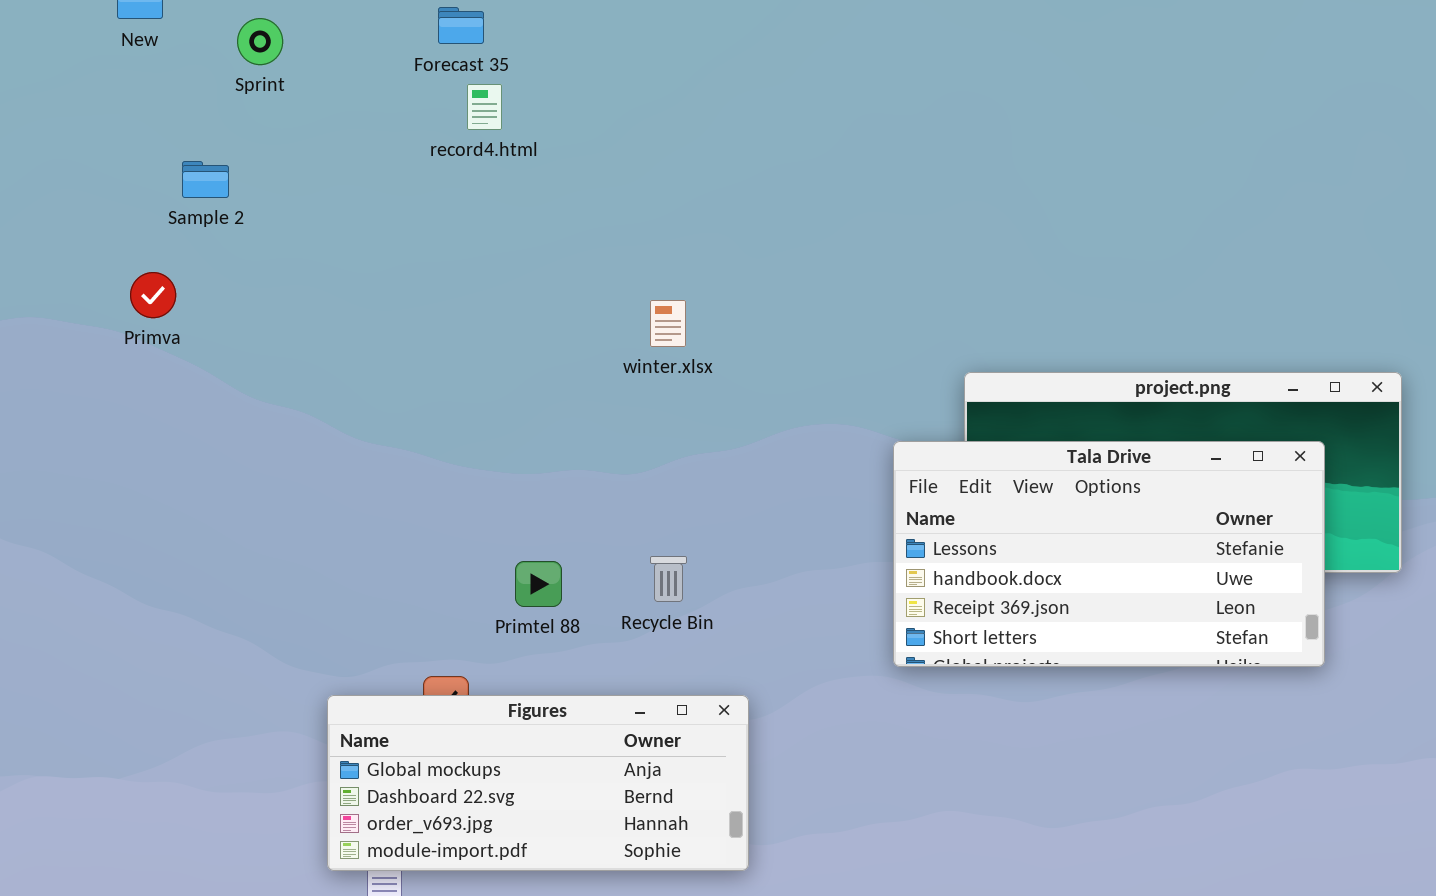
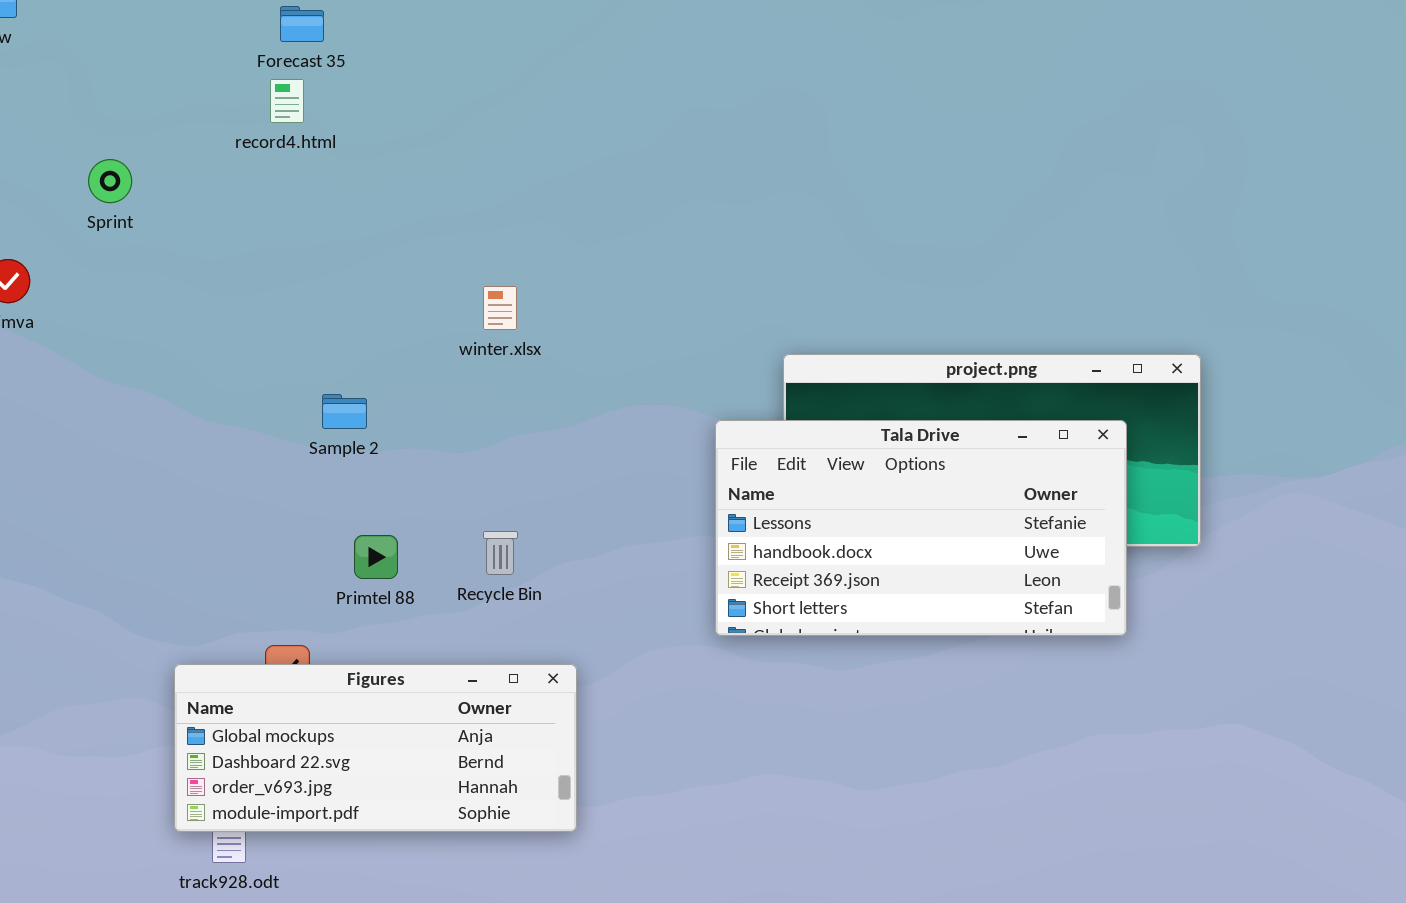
Sprint: [237,18,283,65] -> [88,159,132,203], moved
record4.html: [467,84,502,130] -> [270,79,304,123], moved
Sample 2: [182,161,229,198] -> [322,394,367,429], moved

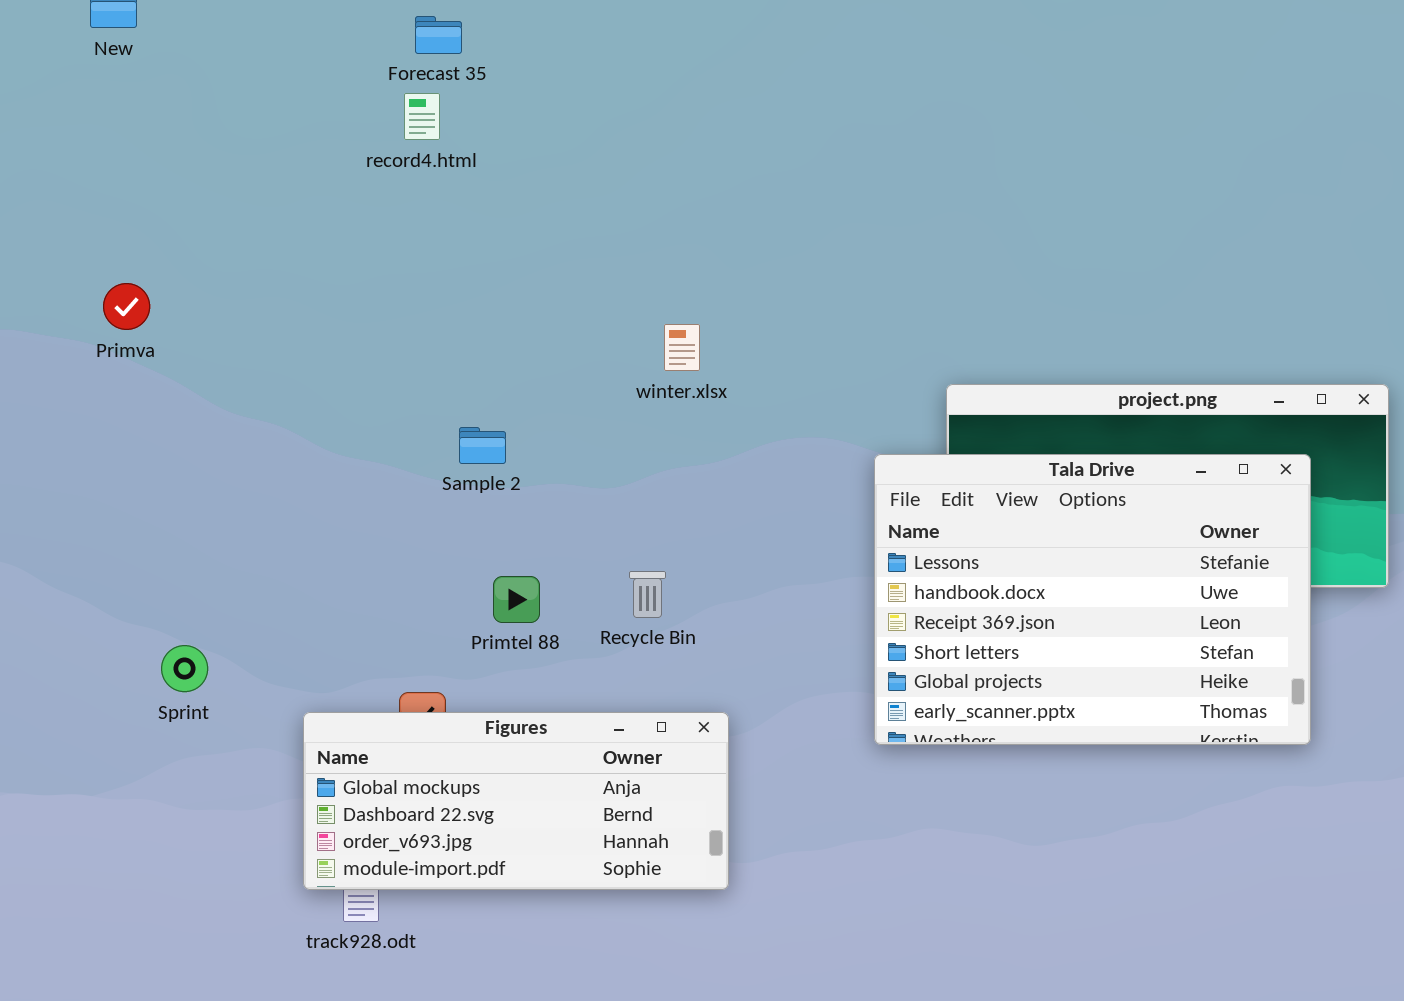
Sprint: [88,159,132,203] -> [161,645,208,692], moved
winter.xlsx: [483,286,517,330] -> [664,324,700,371], moved
Tala Drive: [715,420,1127,636] -> [874,454,1311,745], resized

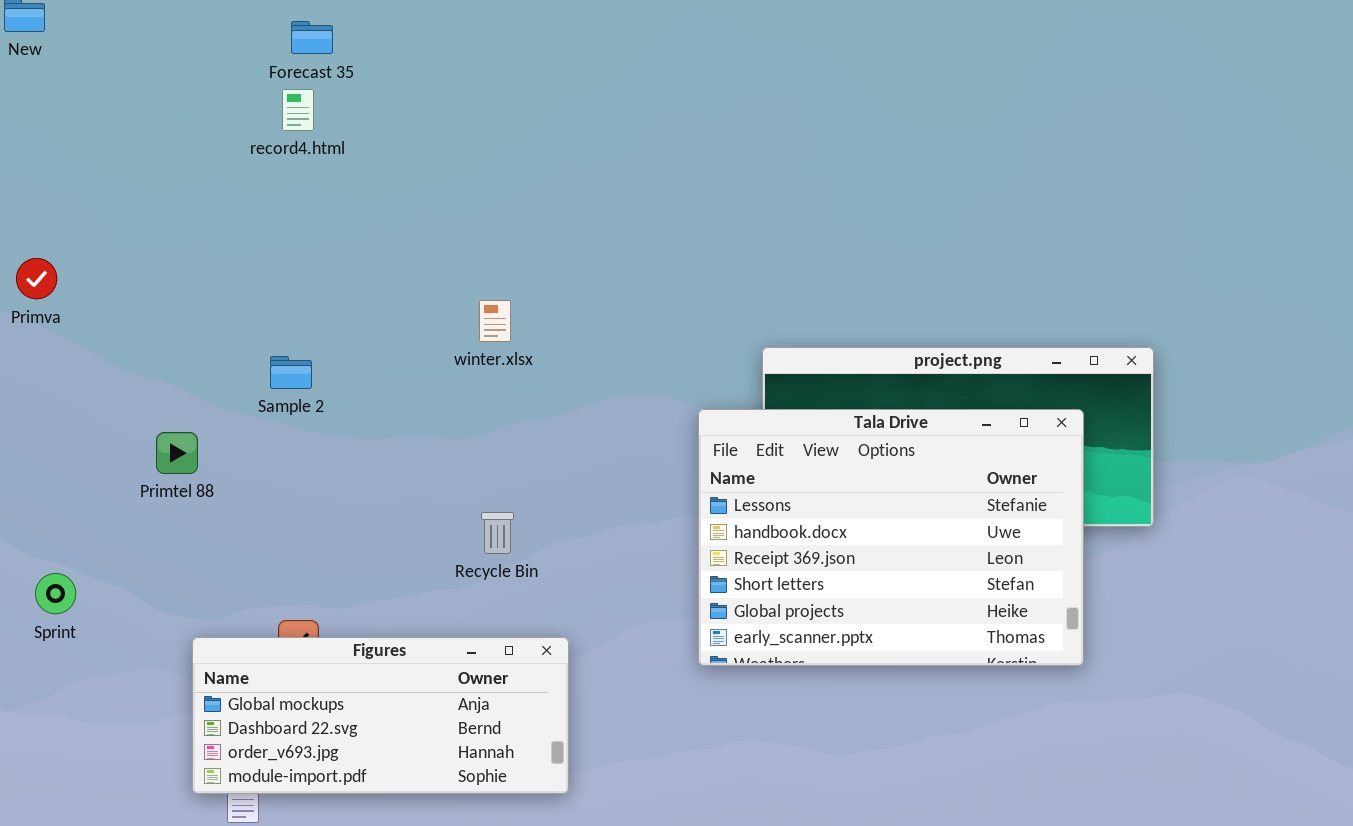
winter.xlsx: [664,324,700,371] -> [479,300,511,342], moved
Sample 2: [459,427,506,464] -> [270,356,312,389], moved
Primtel 88: [493,576,540,623] -> [156,432,198,474], moved
Sprint: [161,645,208,692] -> [35,573,76,614], moved

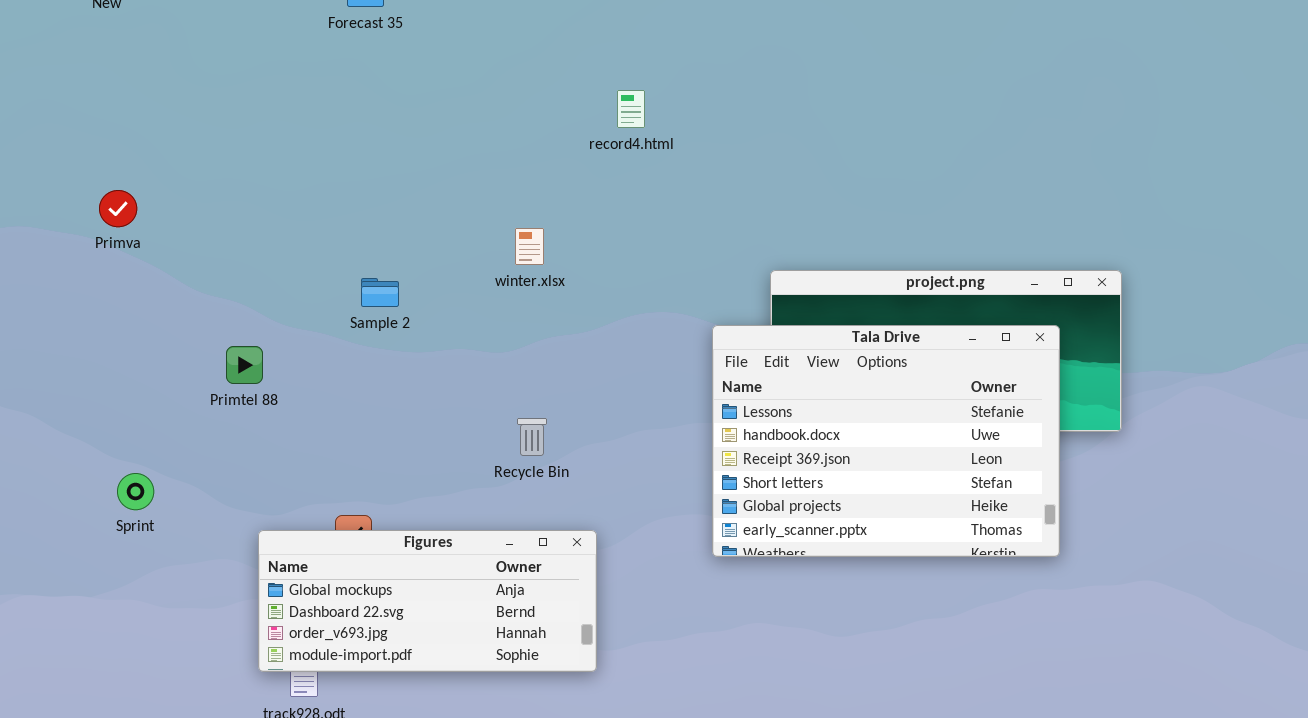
record4.html: [282,89,314,131] -> [617,90,645,128], moved
Sample 2: [270,356,312,389] -> [361,278,399,307], moved

